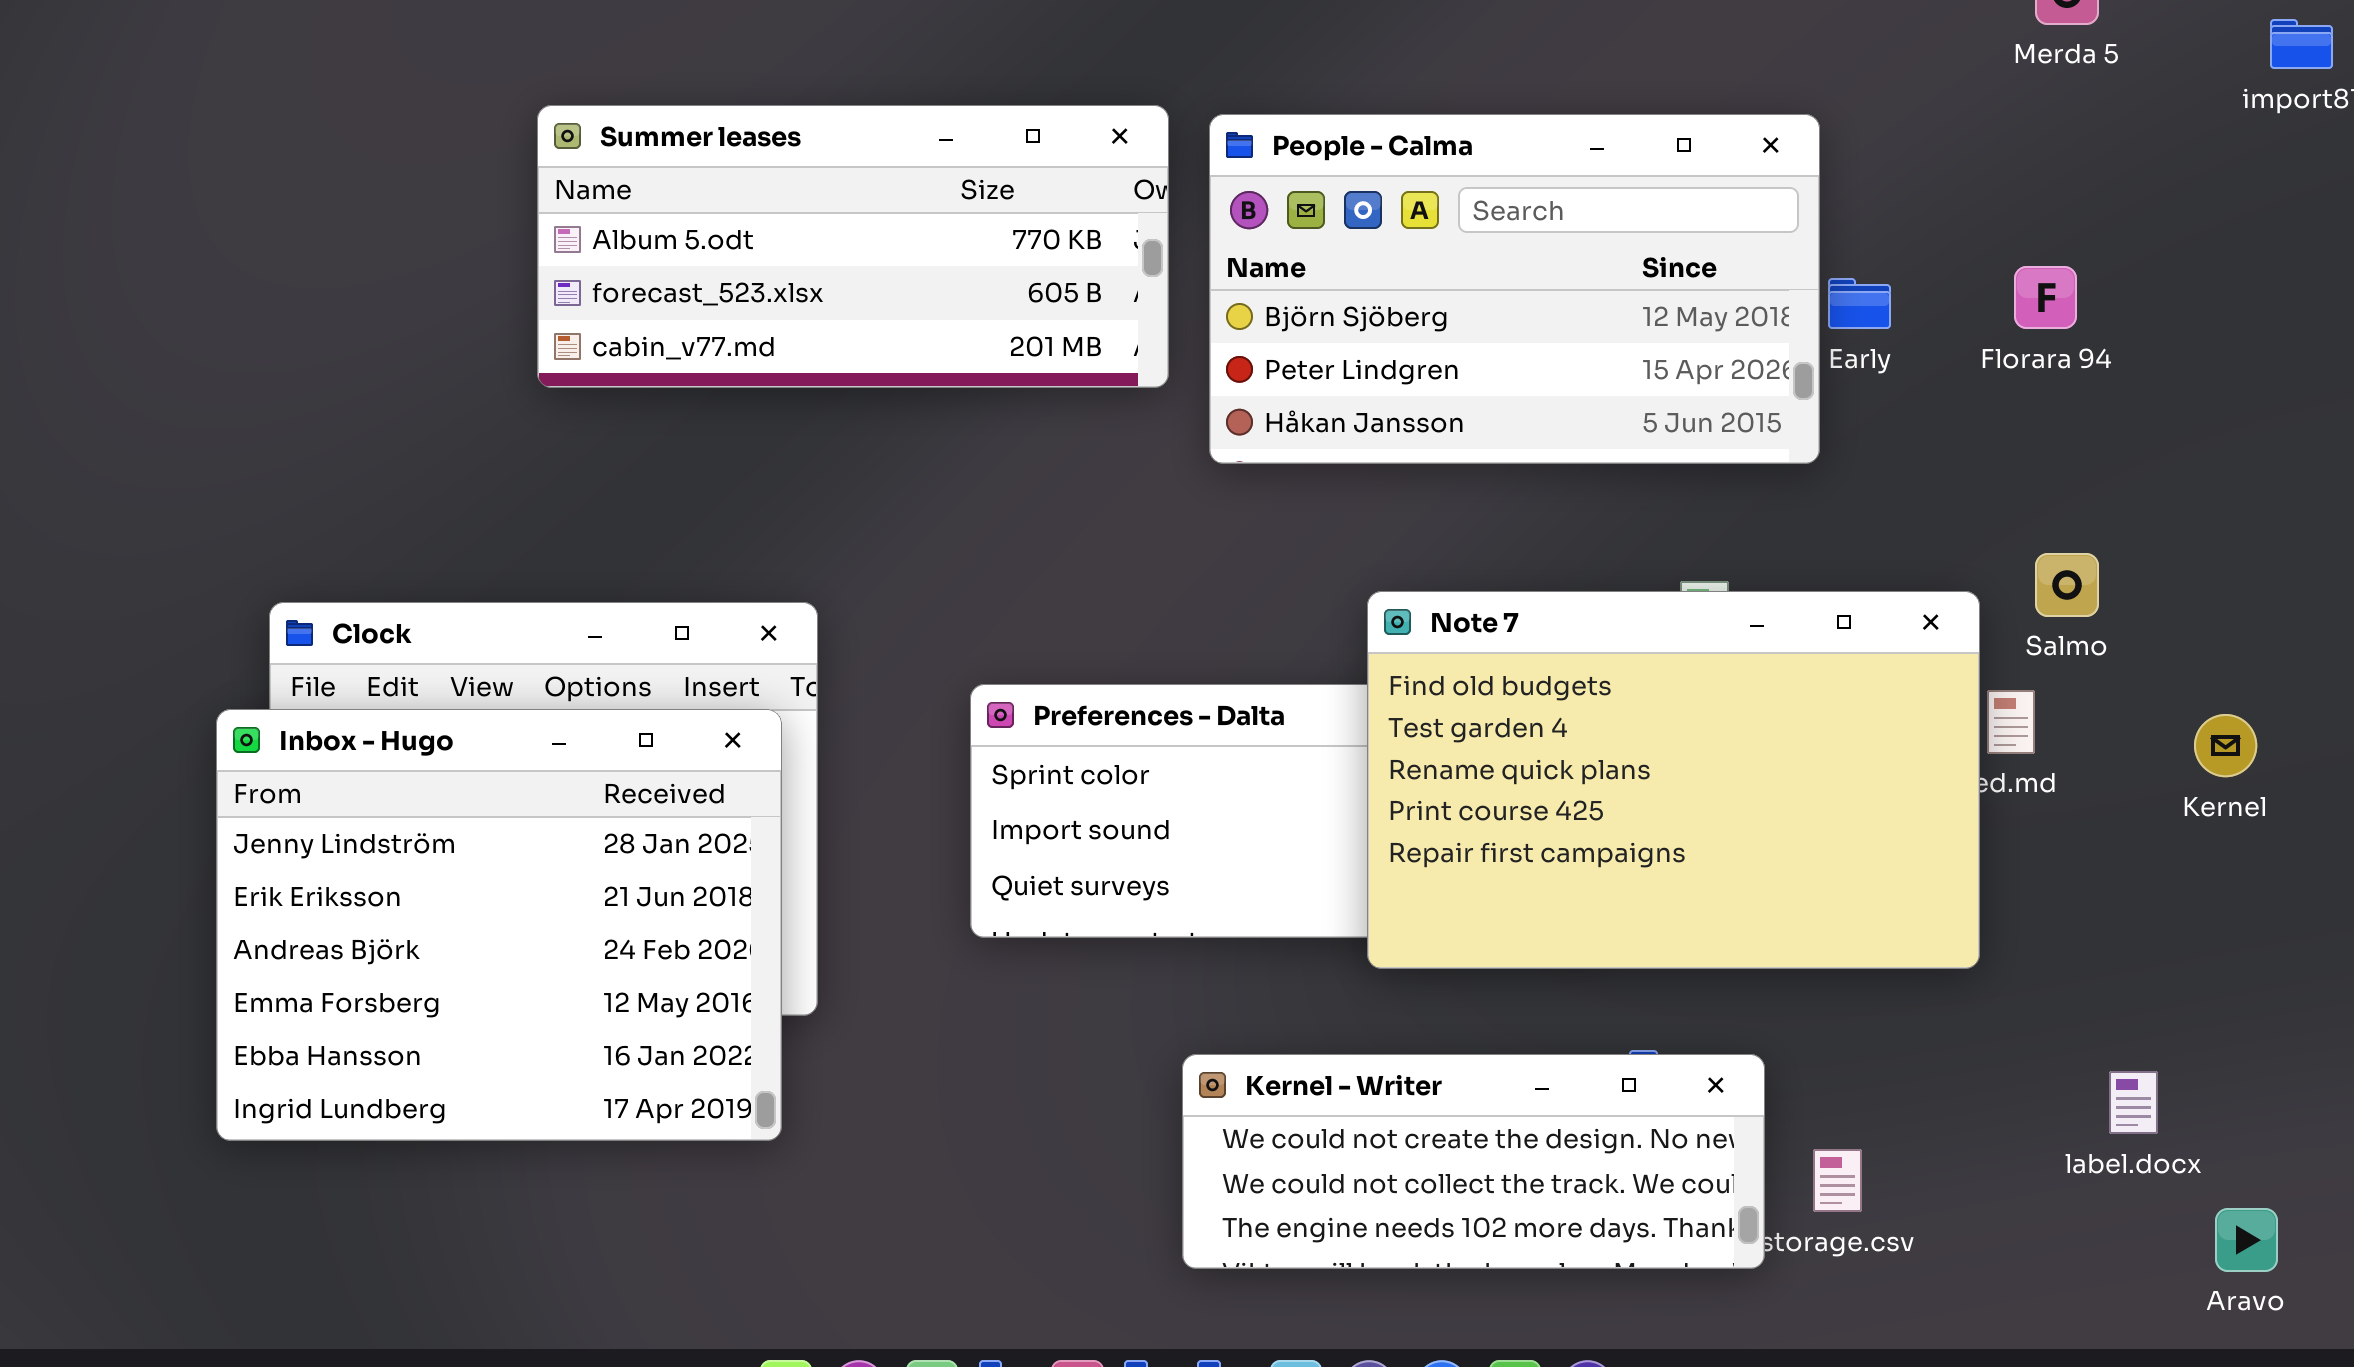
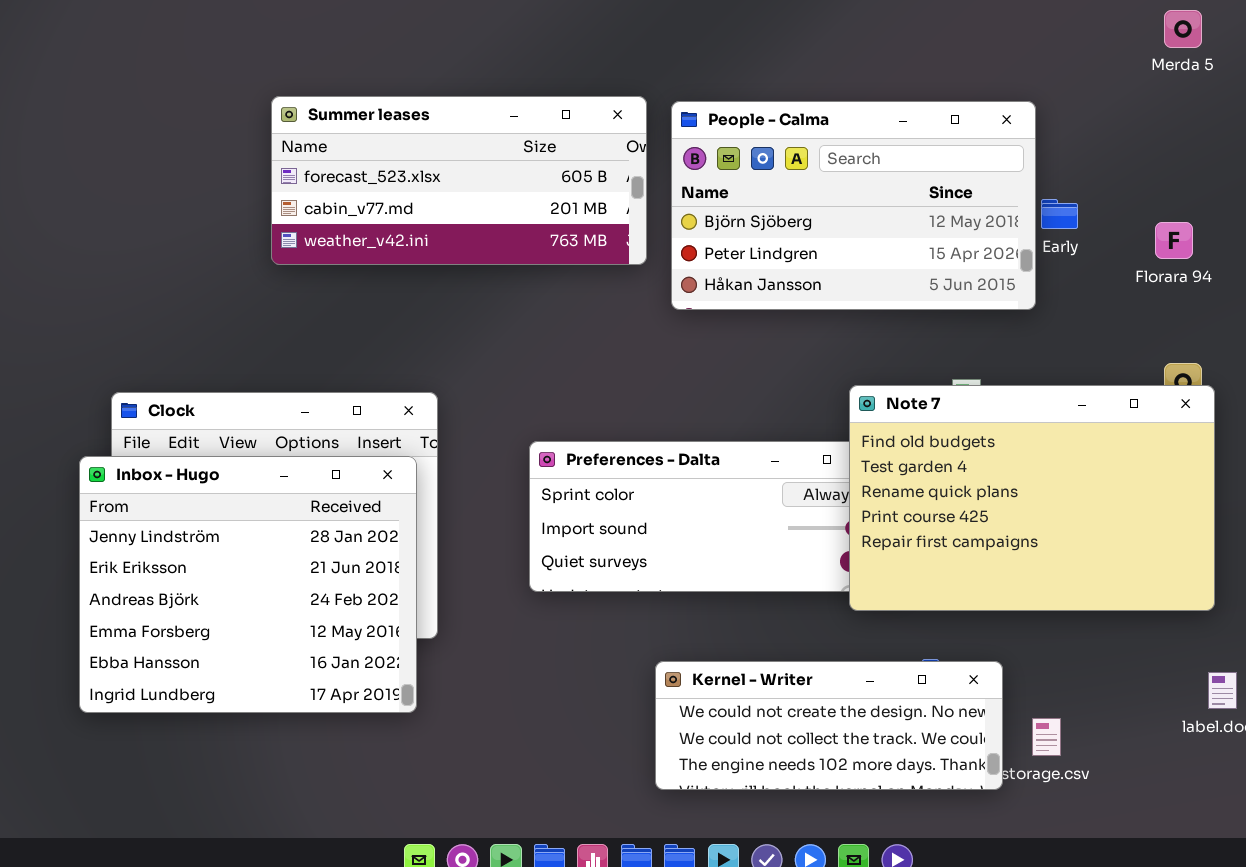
Summer leases: [537,105,1169,388] -> [271,96,647,265], scrolled down 1 row
Florara 94: [2014,266,2077,329] -> [1155,222,1193,259], moved
Note 7: [1367,591,1980,969] -> [849,385,1215,611], moved

